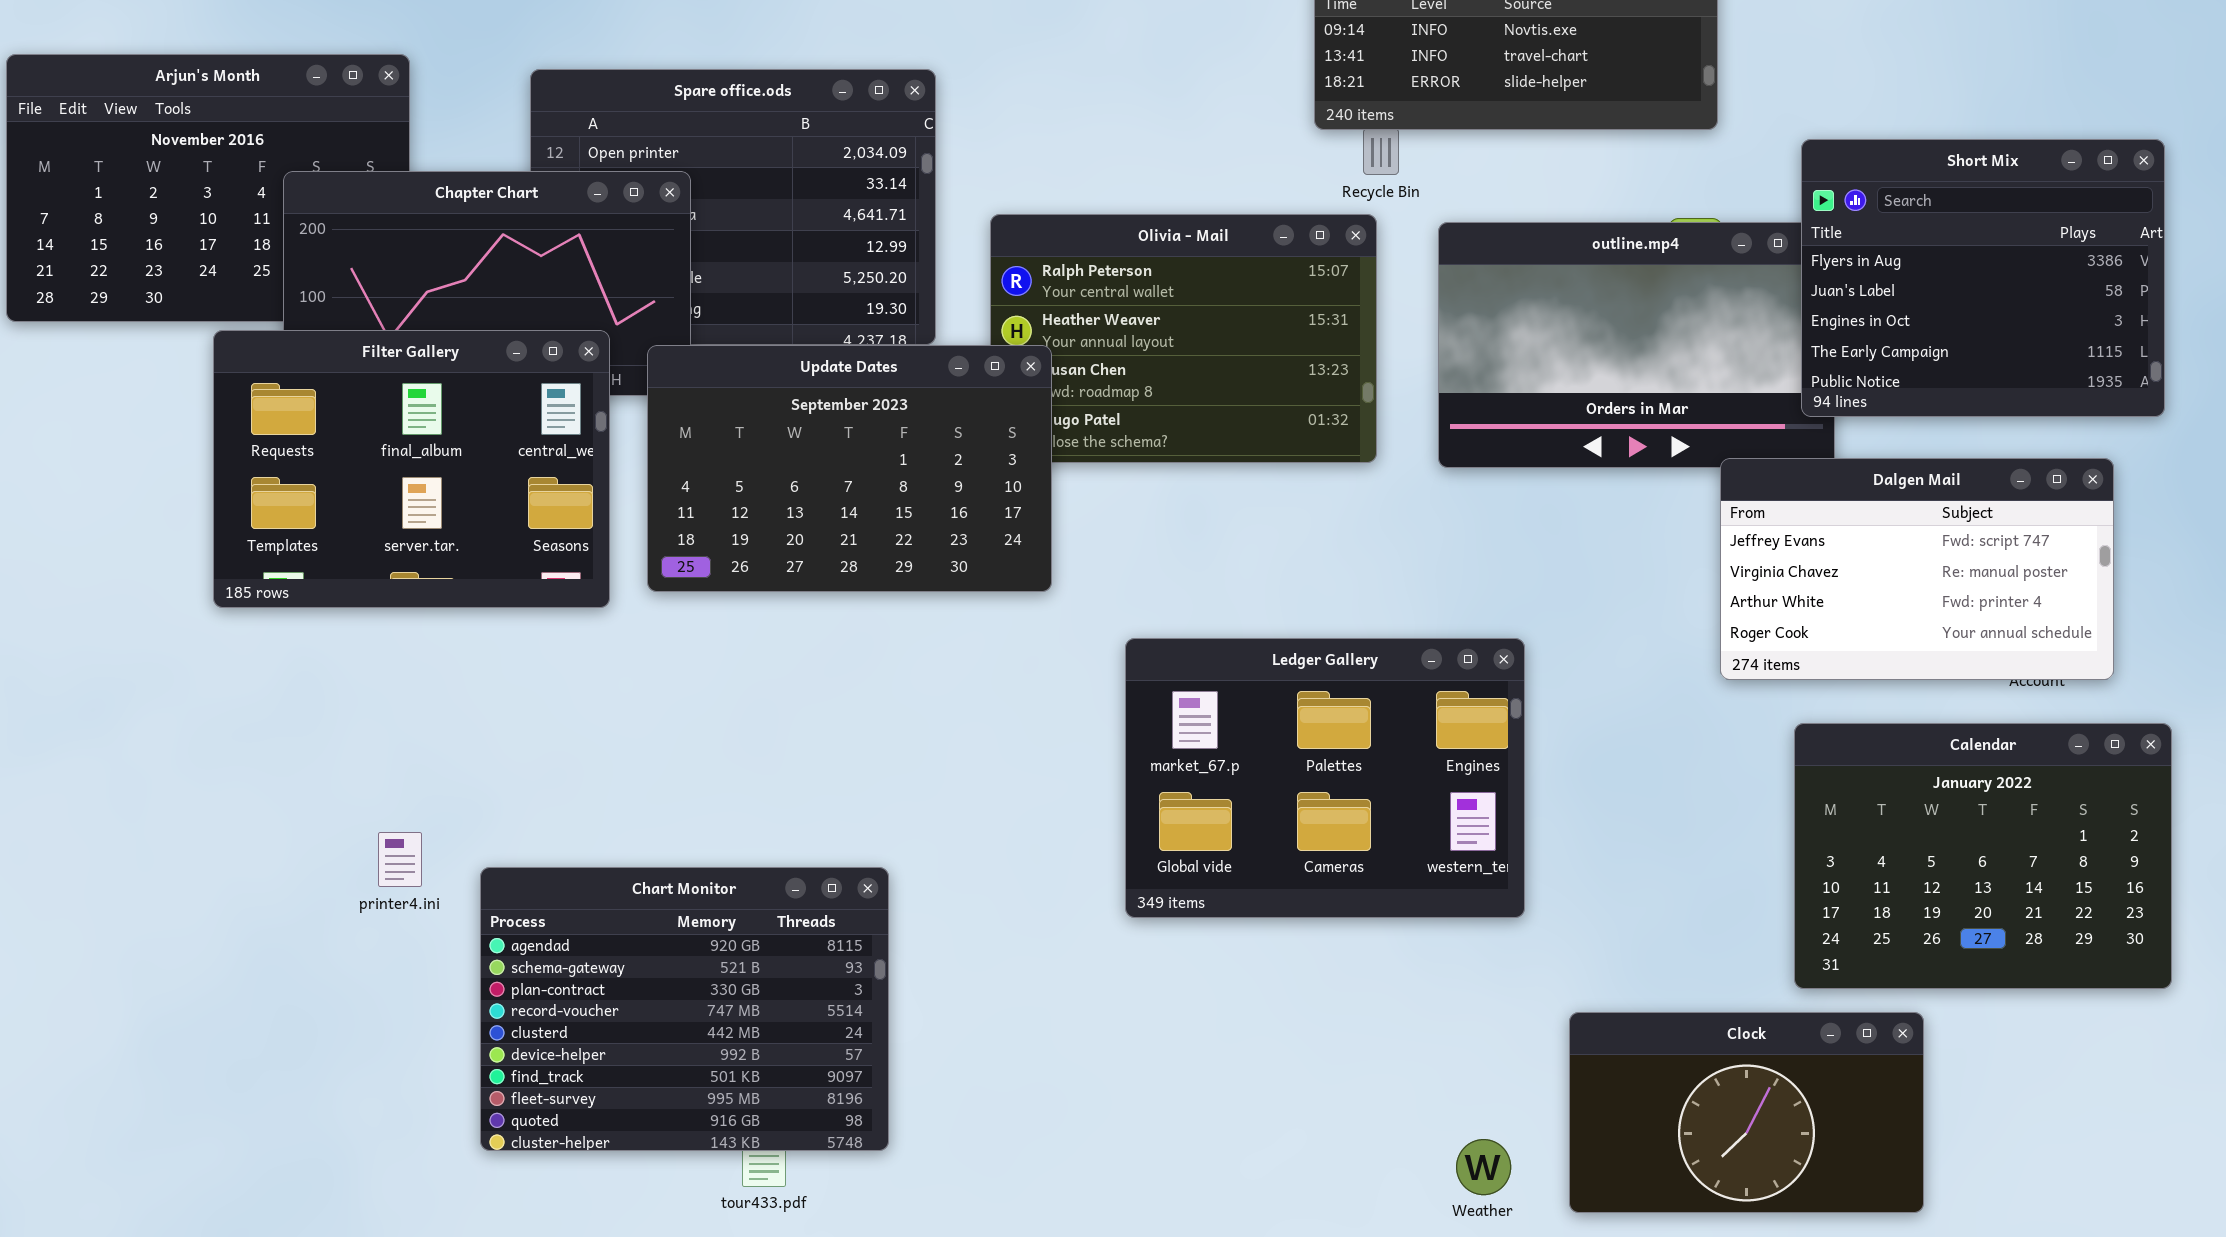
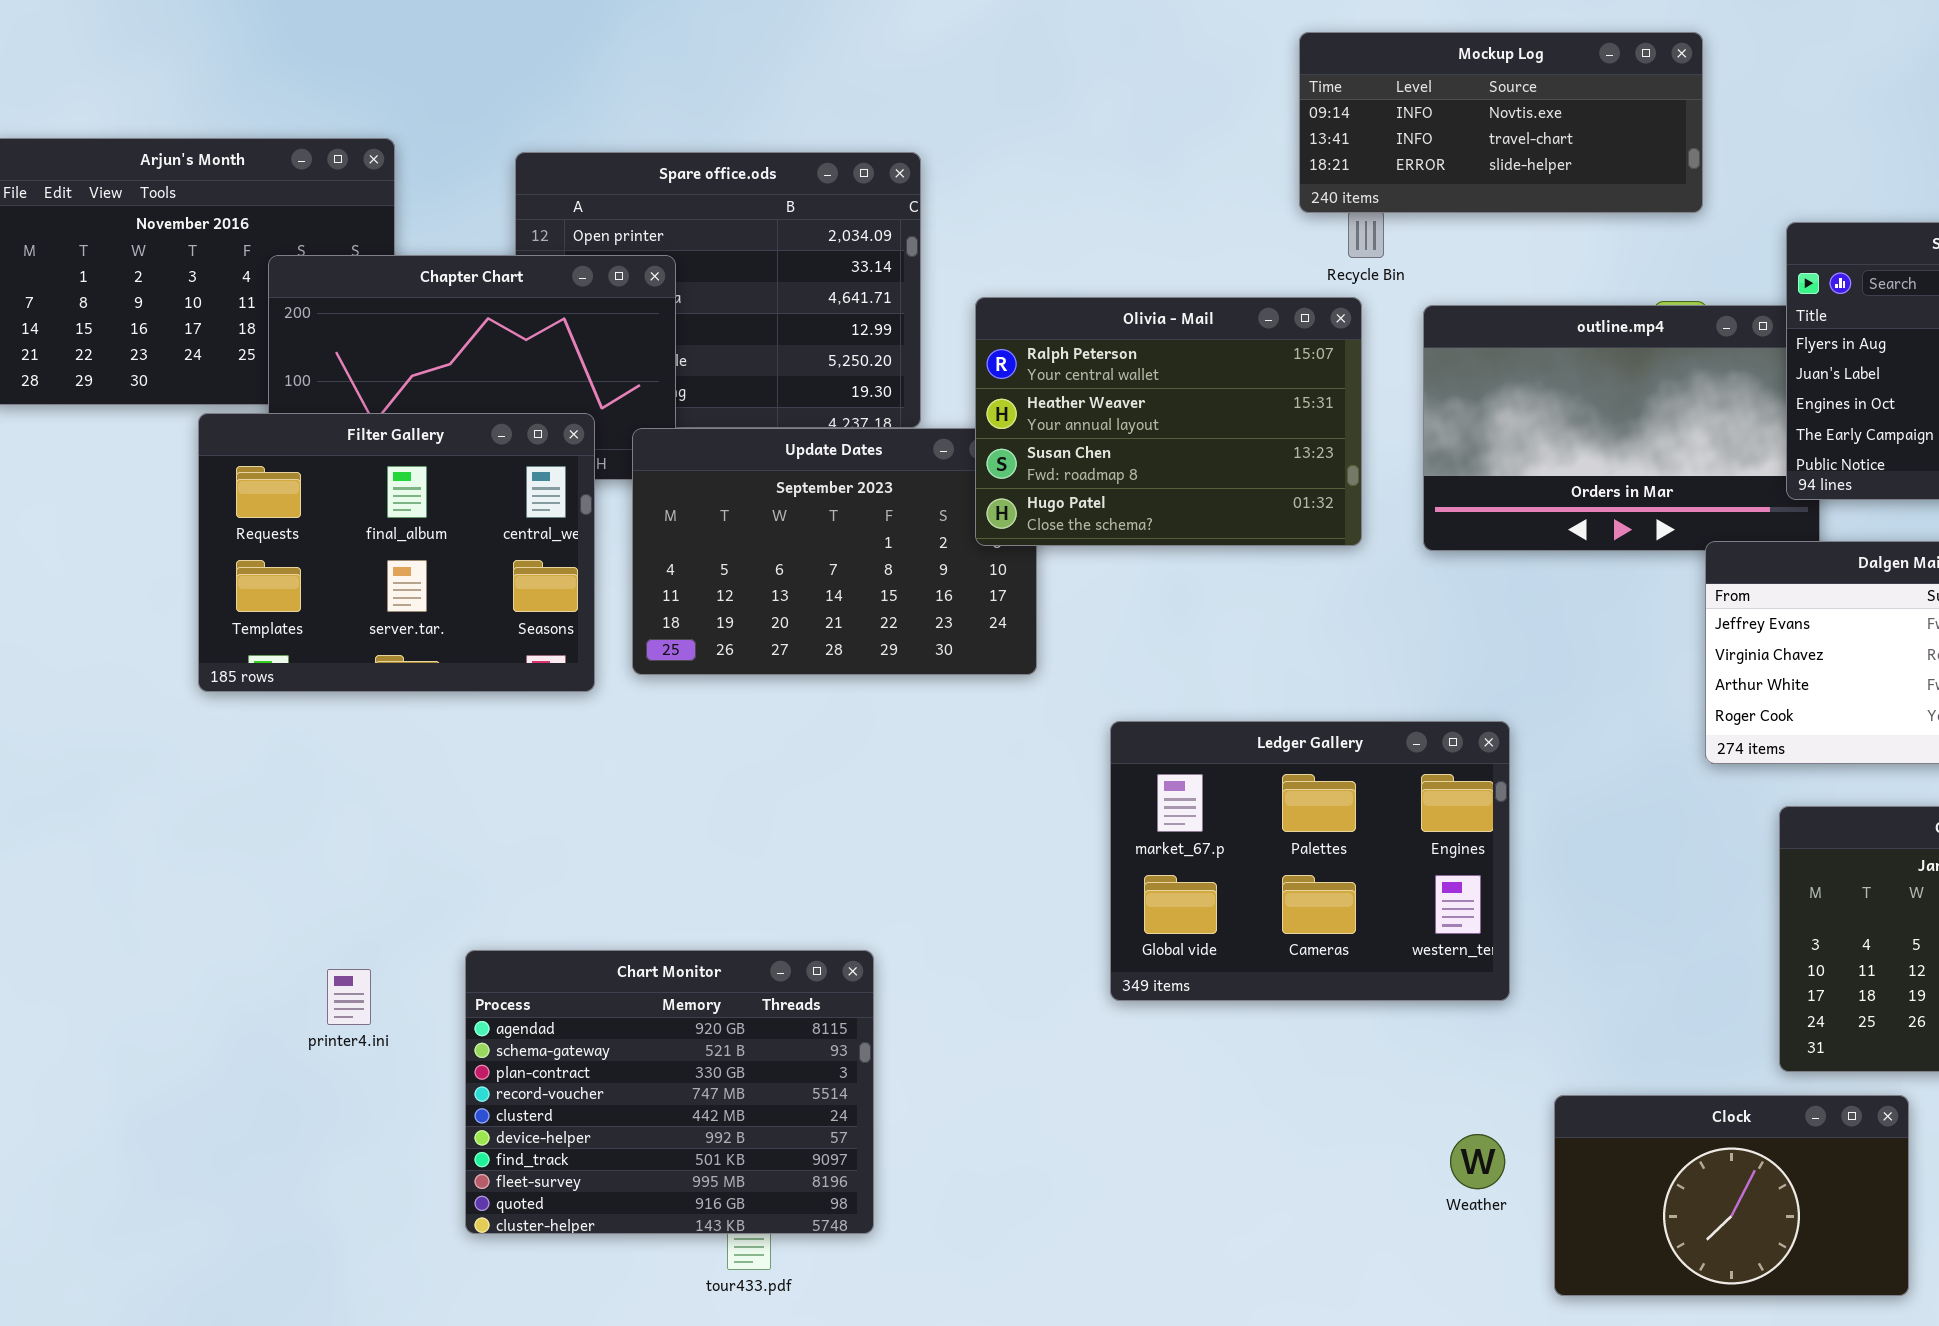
Olivia - Mail: [990,214,1377,463] -> [975,297,1362,546], raised
printer4.ini: [378,832,422,887] -> [327,969,371,1025], moved
Weather: [1456,1139,1511,1195] -> [1450,1134,1505,1189], moved

